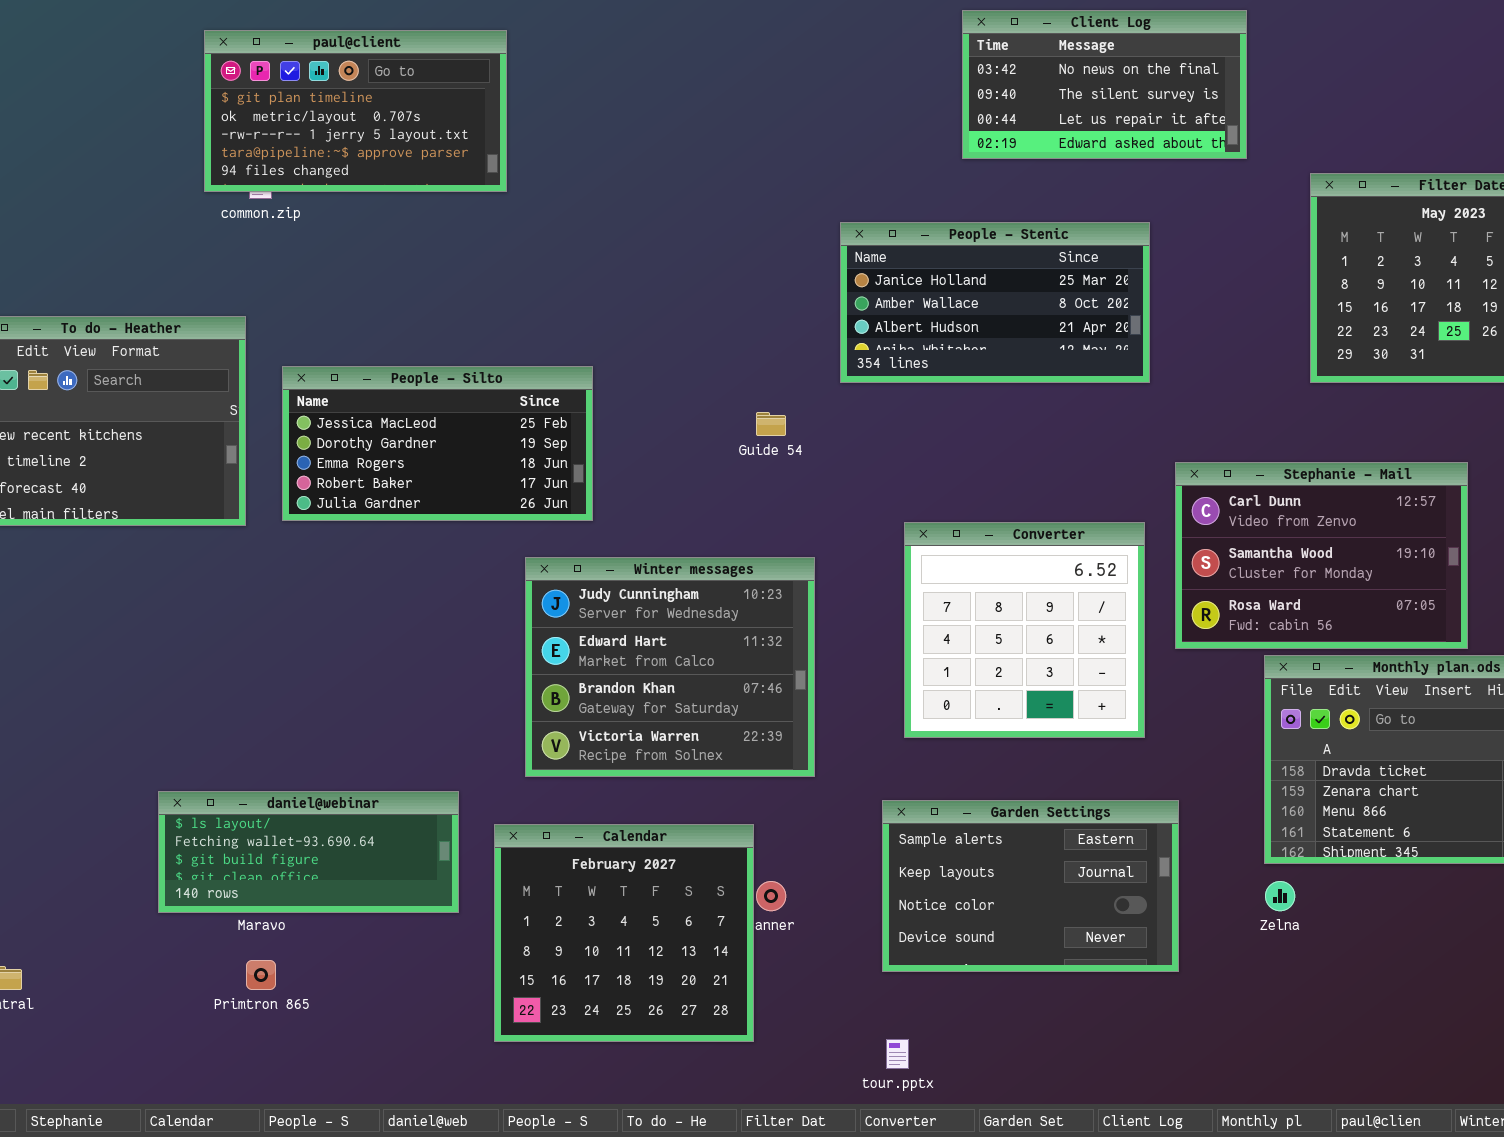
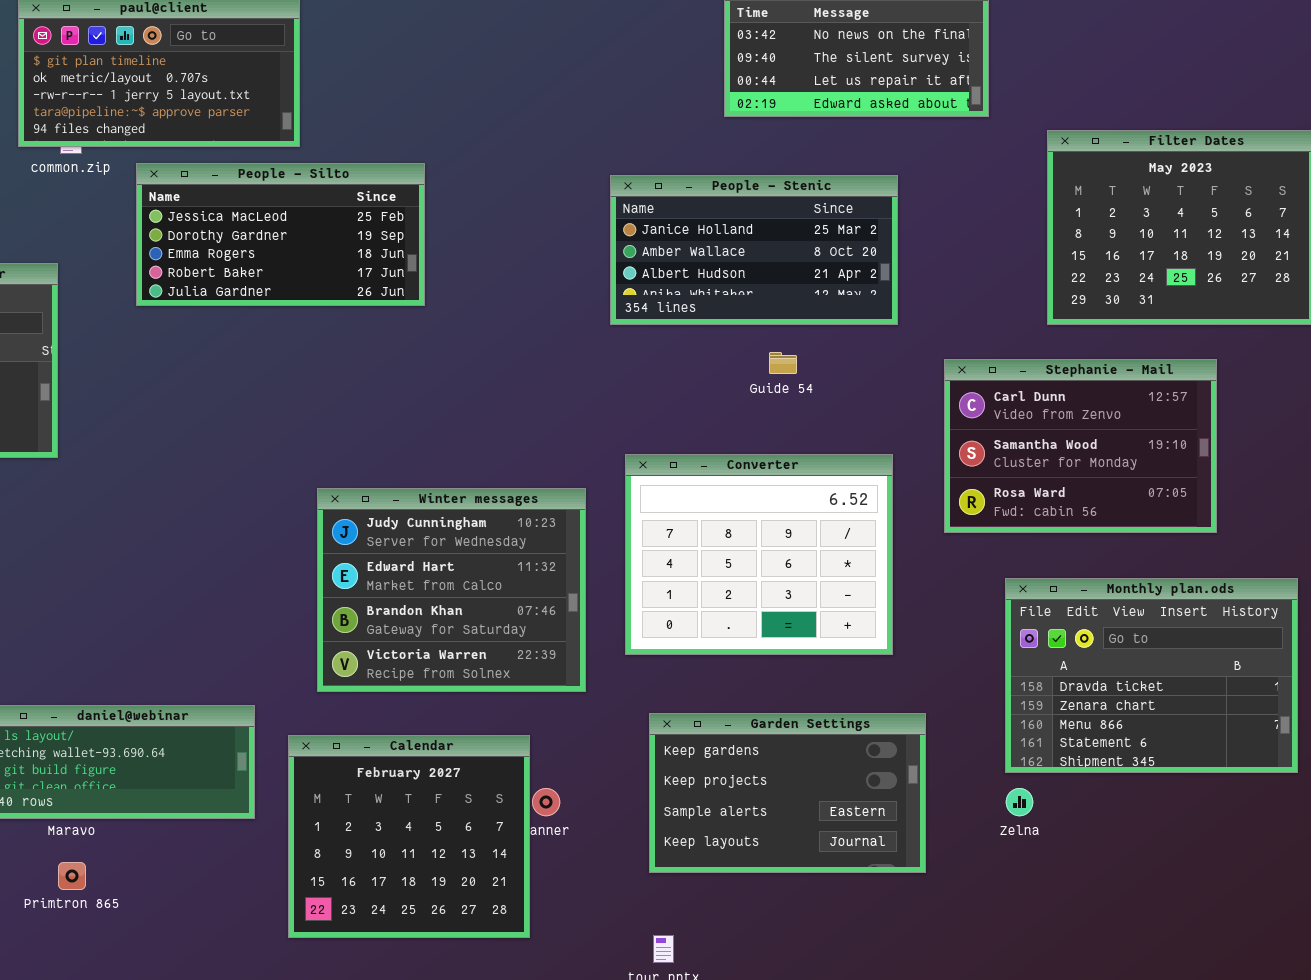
People - Silto: [282,366,593,521] -> [136,163,425,306], moved
Guide 54: [756,412,786,436] -> [769,352,797,374], moved
Stephanie - Mail: [1175,462,1468,649] -> [944,359,1217,533], moved
Converter: [904,522,1145,738] -> [625,454,893,655], resized
Garden Settings: [882,800,1179,972] -> [649,713,926,873], scrolled up 2 rows

